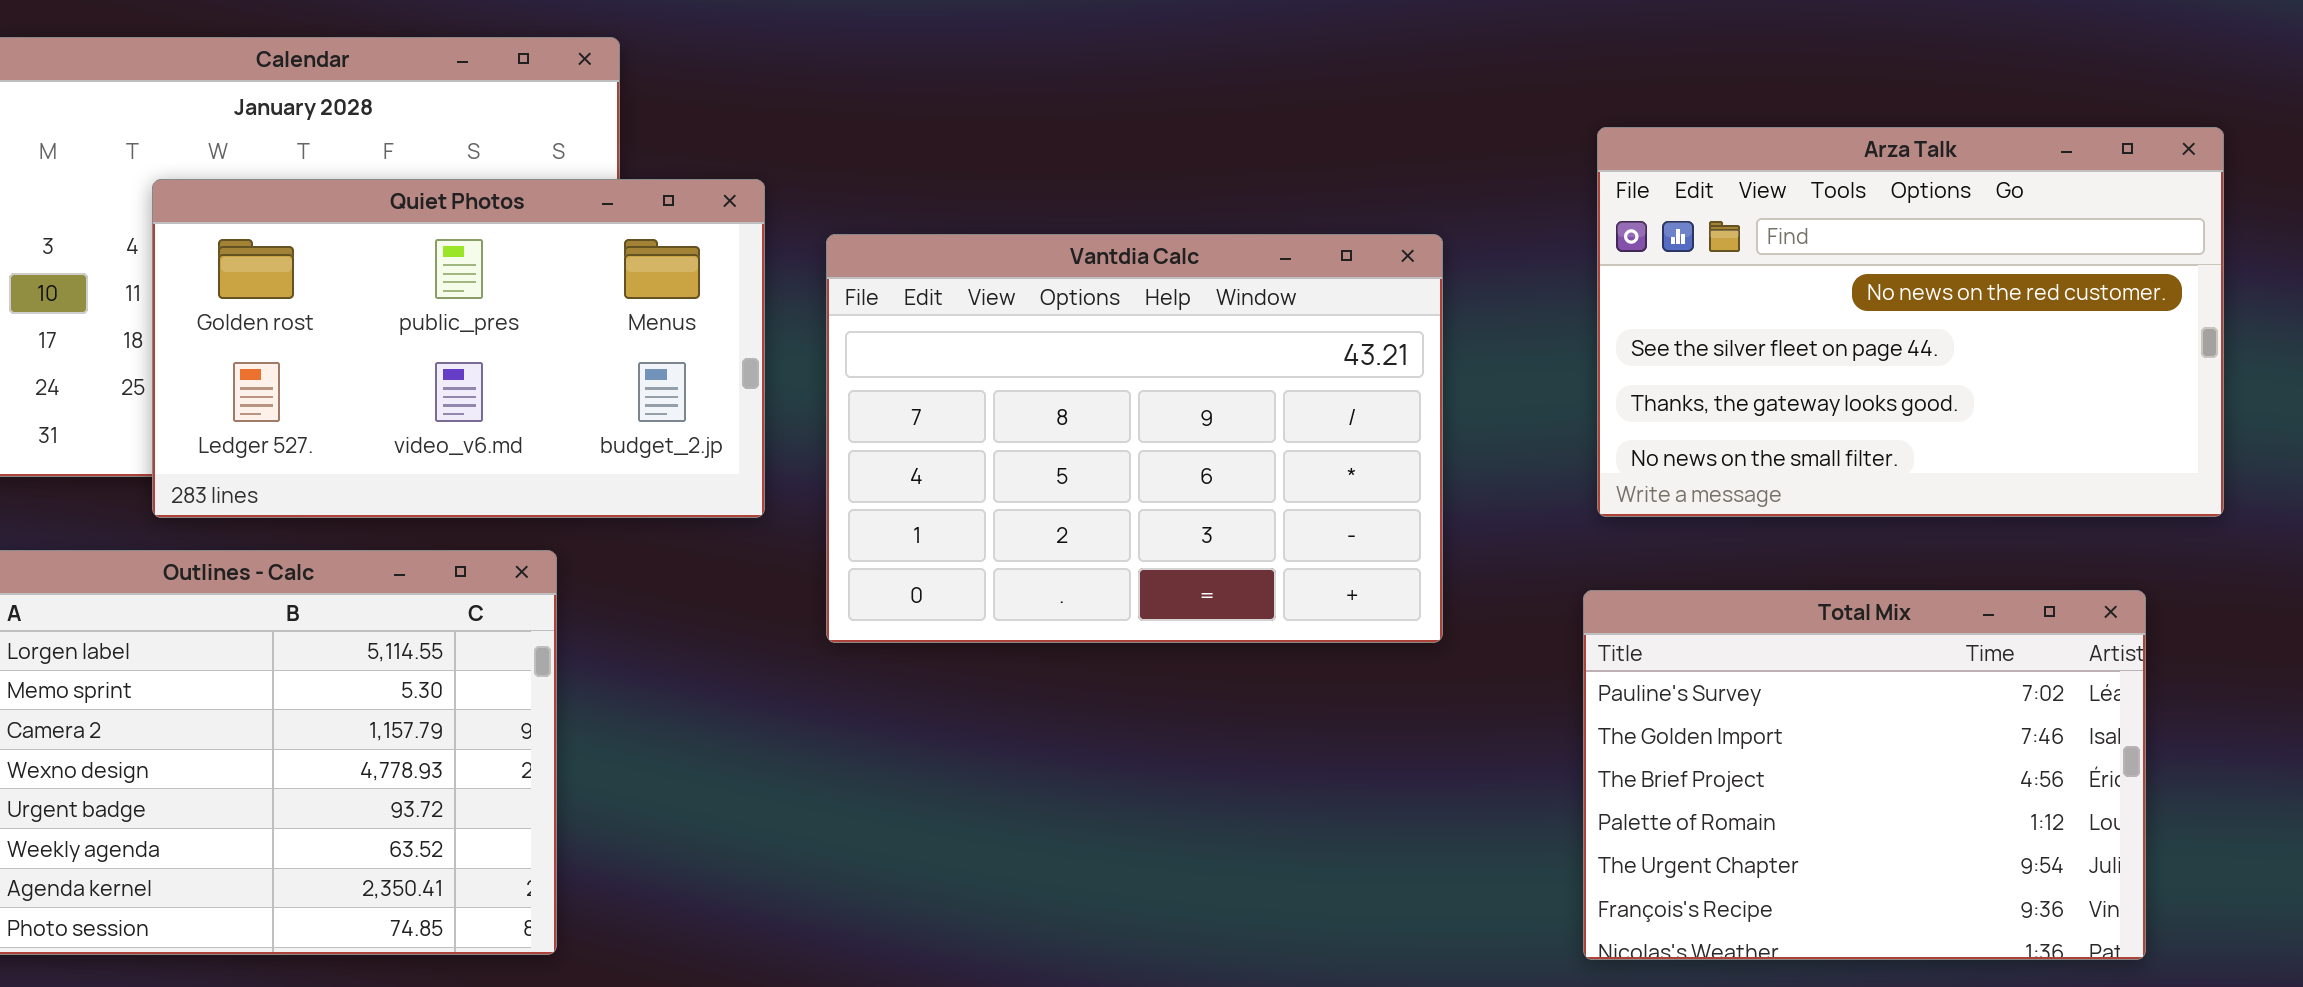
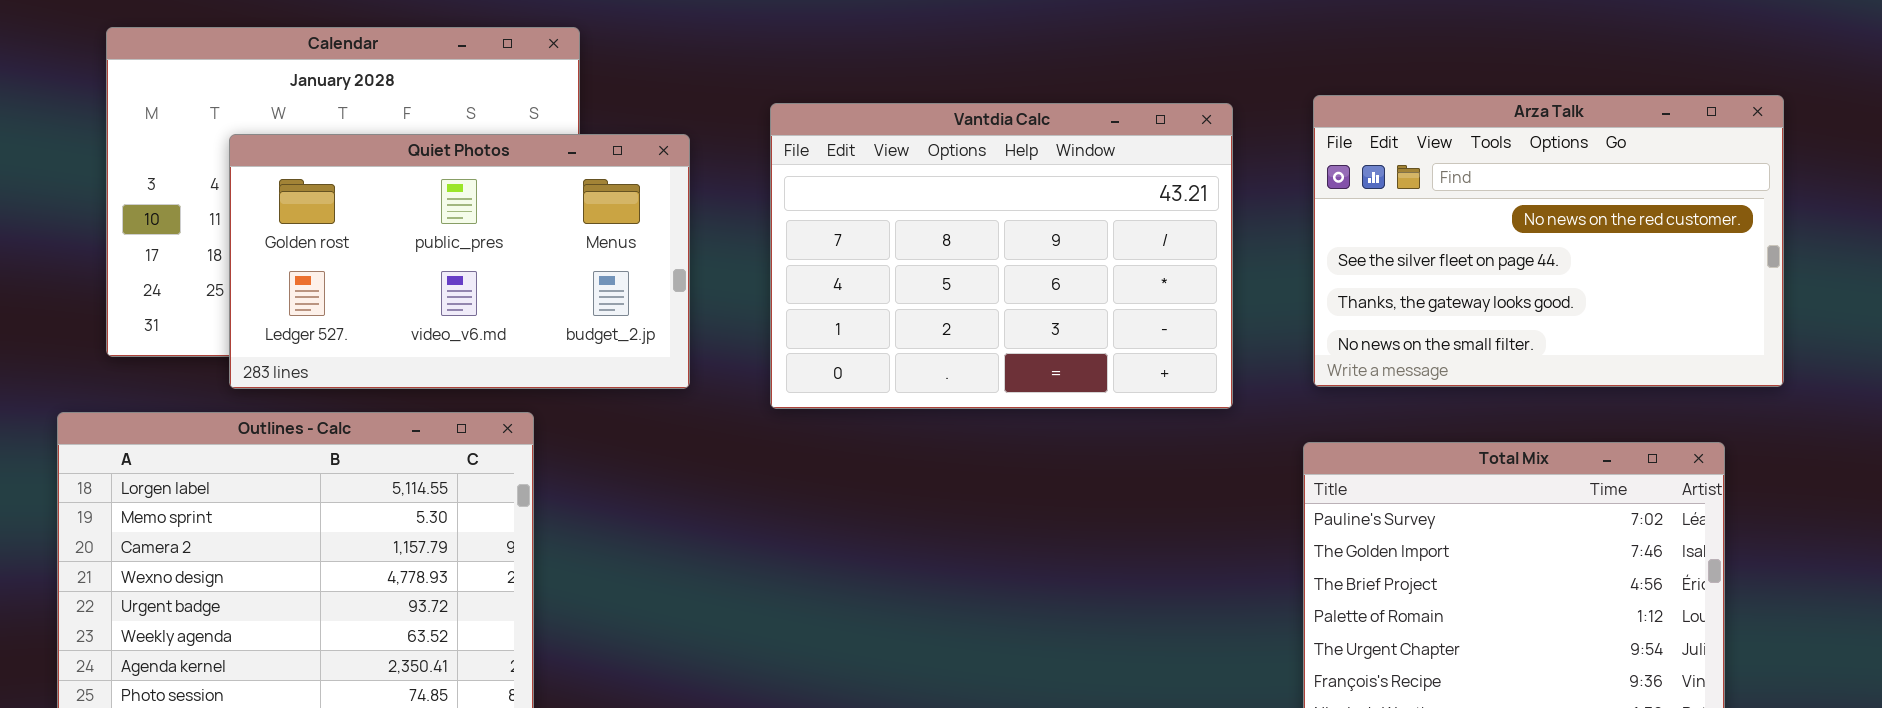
Vantdia Calc: [826,234,1443,643] -> [770,103,1233,409], moved

